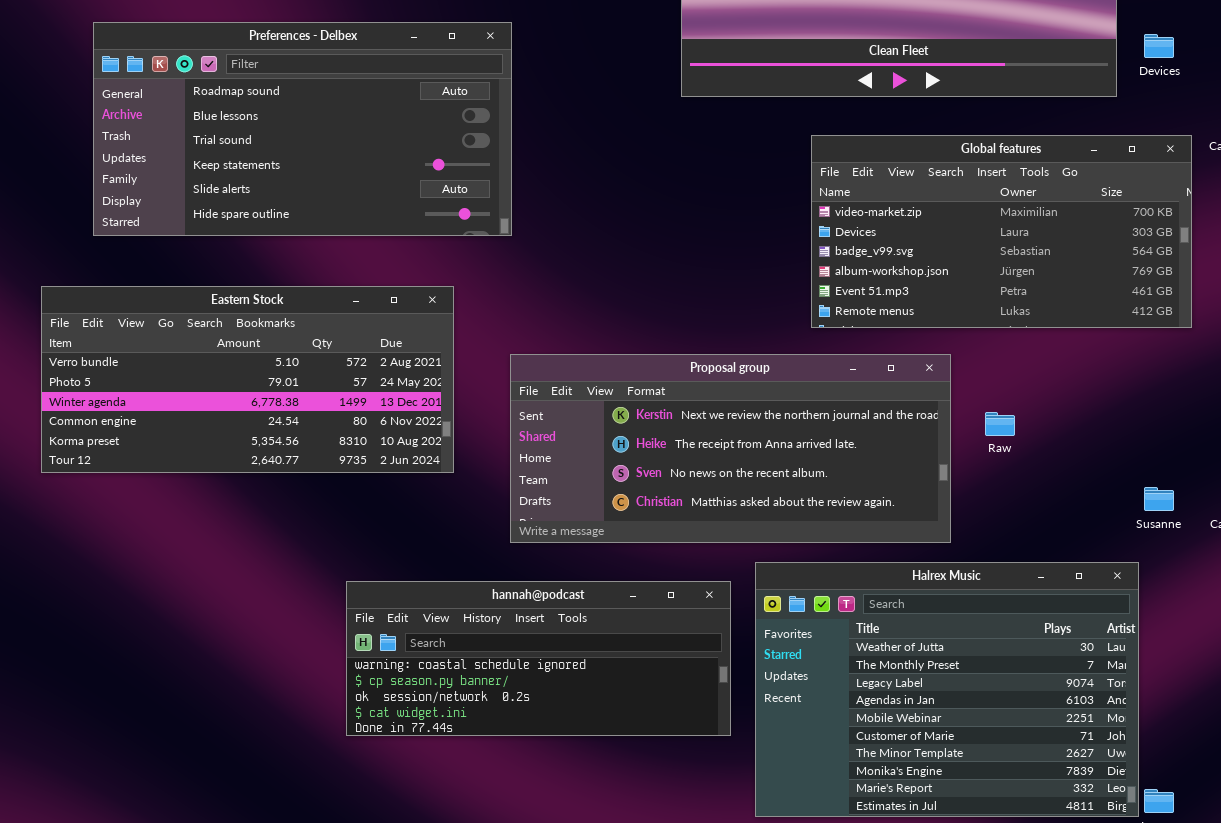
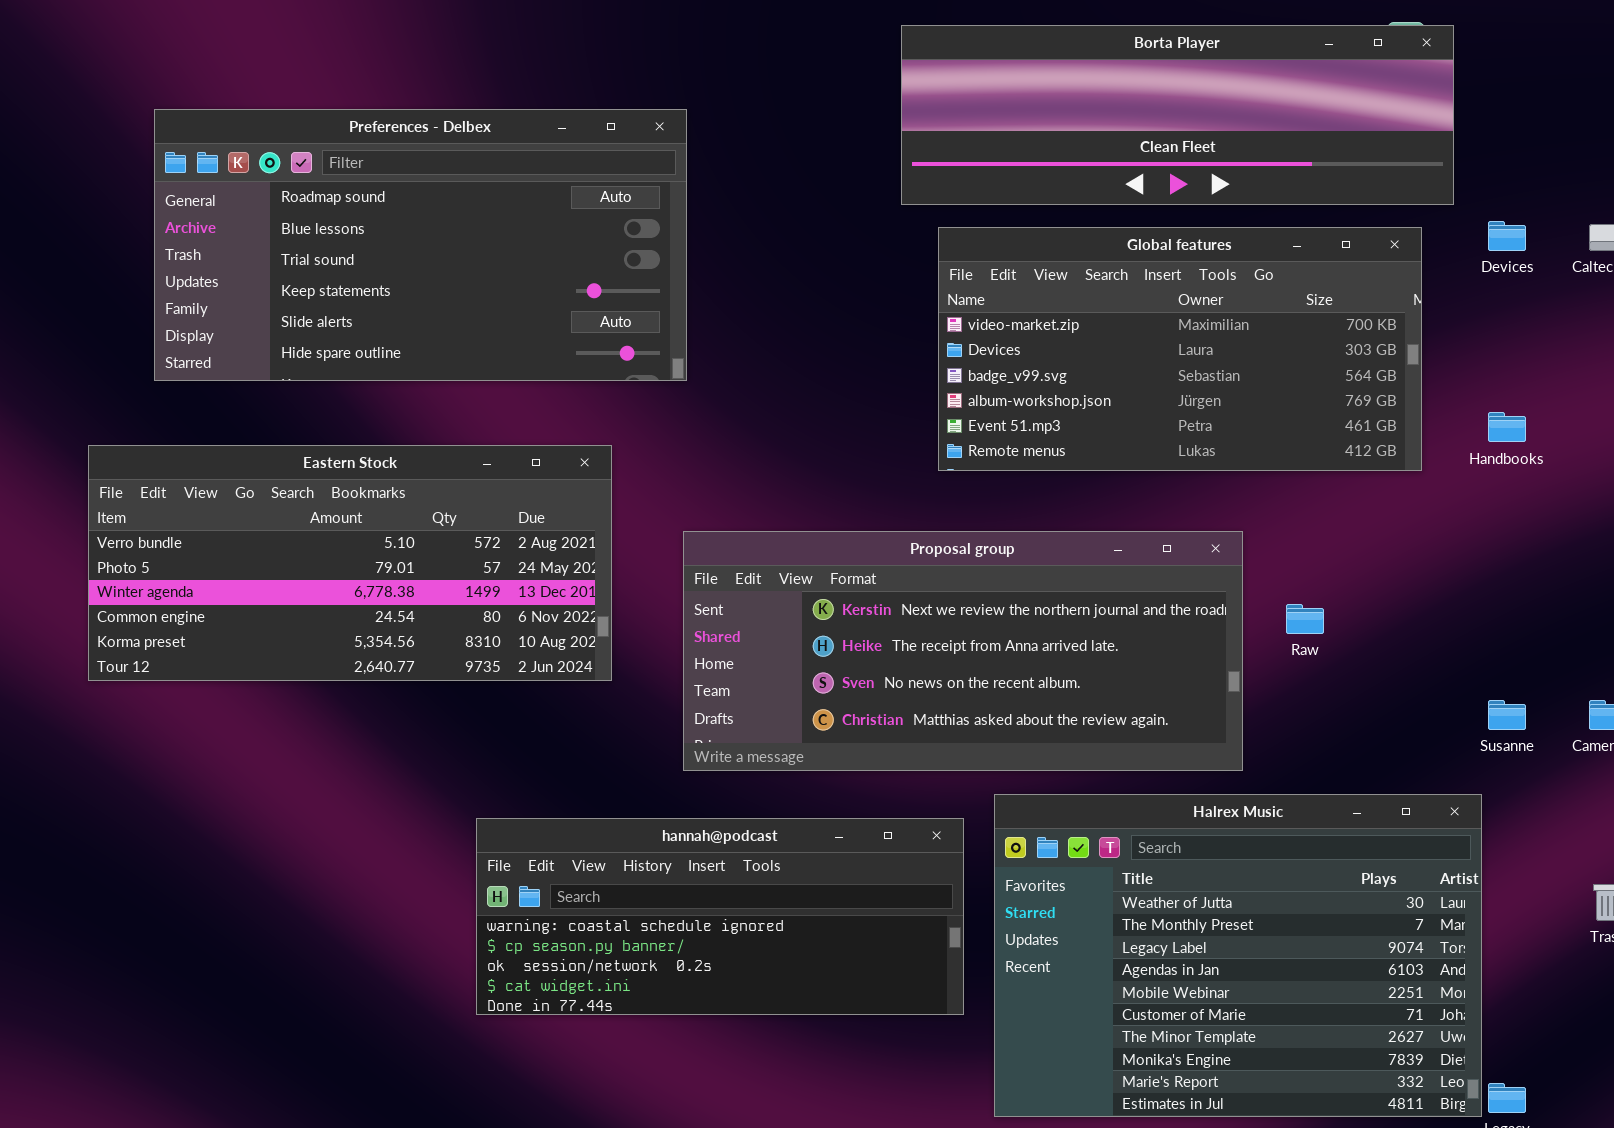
Devices: [1144,34,1174,58] -> [1488,221,1526,251], moved
Global features: [811,135,1192,328] -> [938,227,1422,471], moved

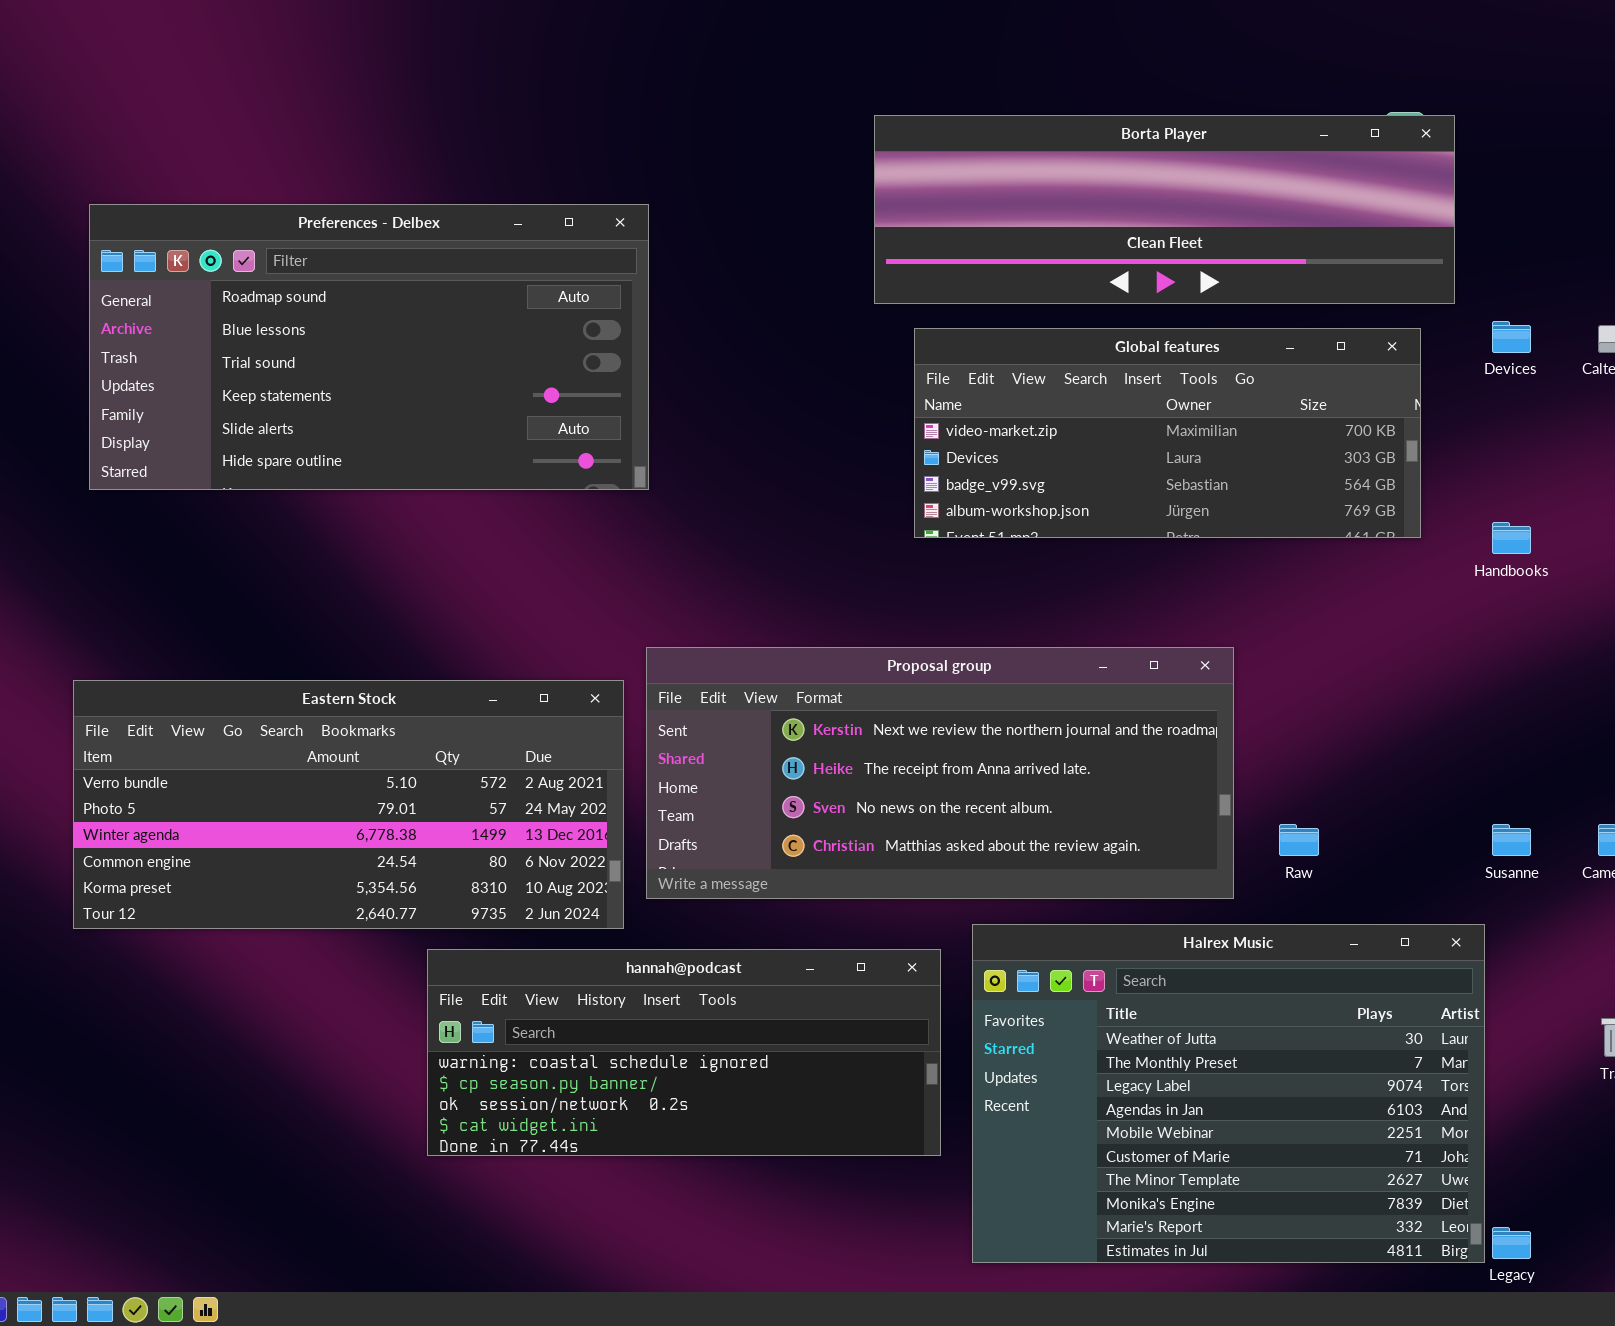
Global features: [938,227,1422,471] -> [914,328,1421,538], resized
Eastern Stock: [88,445,612,681] -> [73,680,624,929], moved
Raw: [1286,604,1324,634] -> [1279,824,1319,856], moved

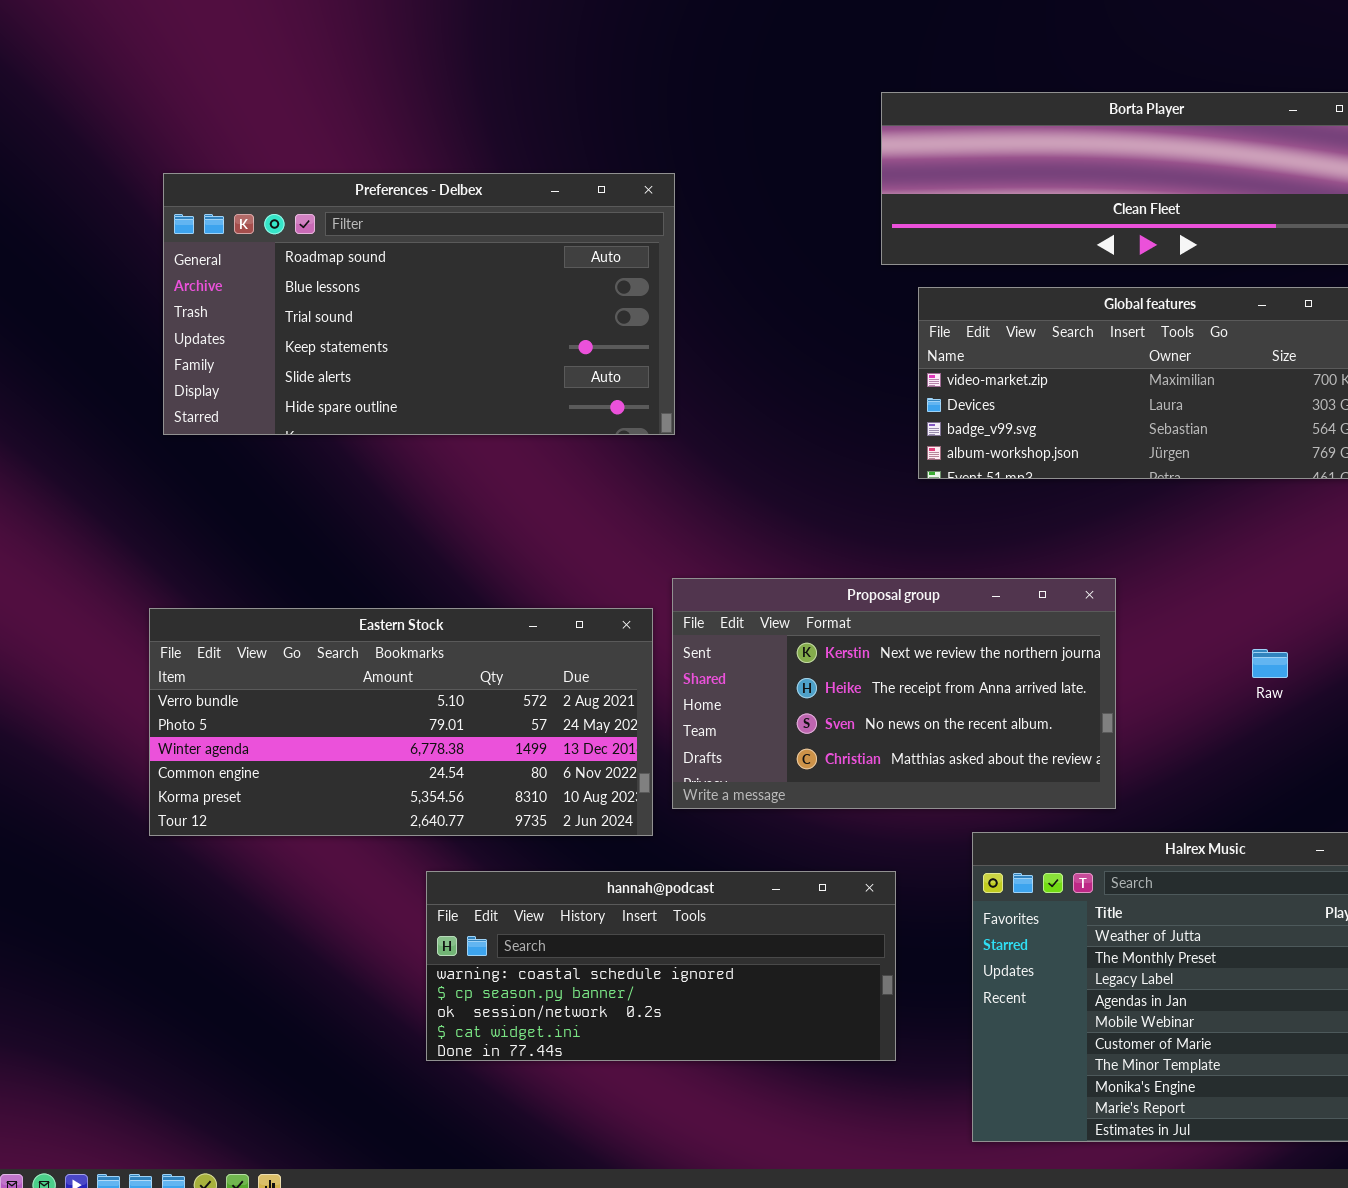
Proposal group: [646,647,1234,899] -> [672,578,1116,809], resized
Raw: [1279,824,1319,856] -> [1252,649,1288,678], moved
hannah@podcast: [427,949,941,1156] -> [426,871,896,1061], moved

